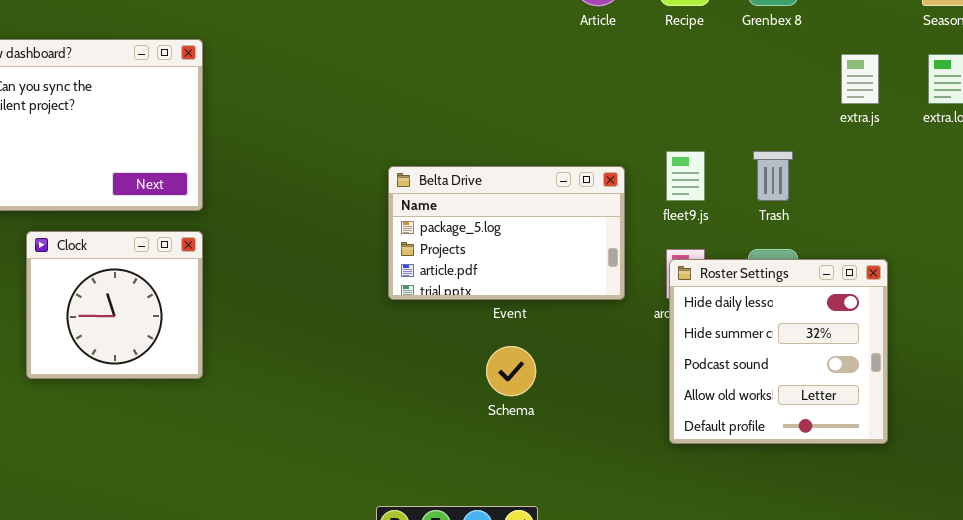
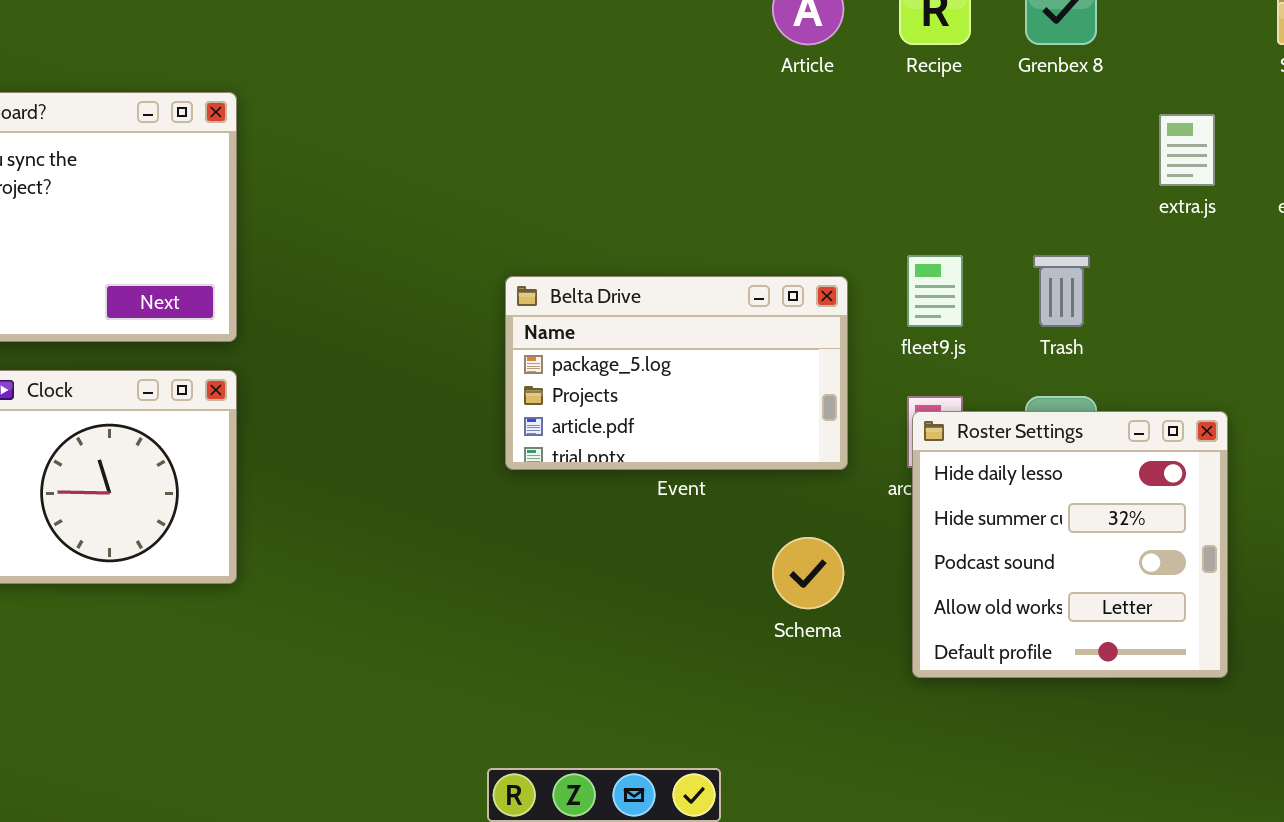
Schema: [486,346,536,396] -> [772,537,844,609], moved

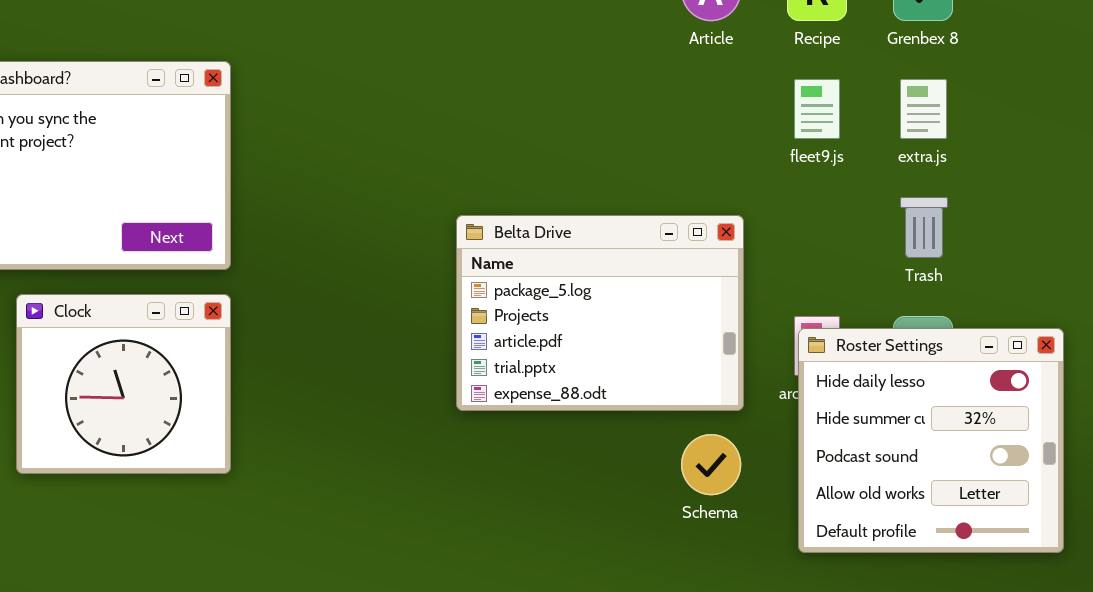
extra.js: [1159,114,1215,186] -> [900,79,947,139], moved
fleet9.js: [907,255,963,327] -> [794,79,840,139], moved
Belta Drive: [505,276,848,470] -> [456,215,744,411], resized

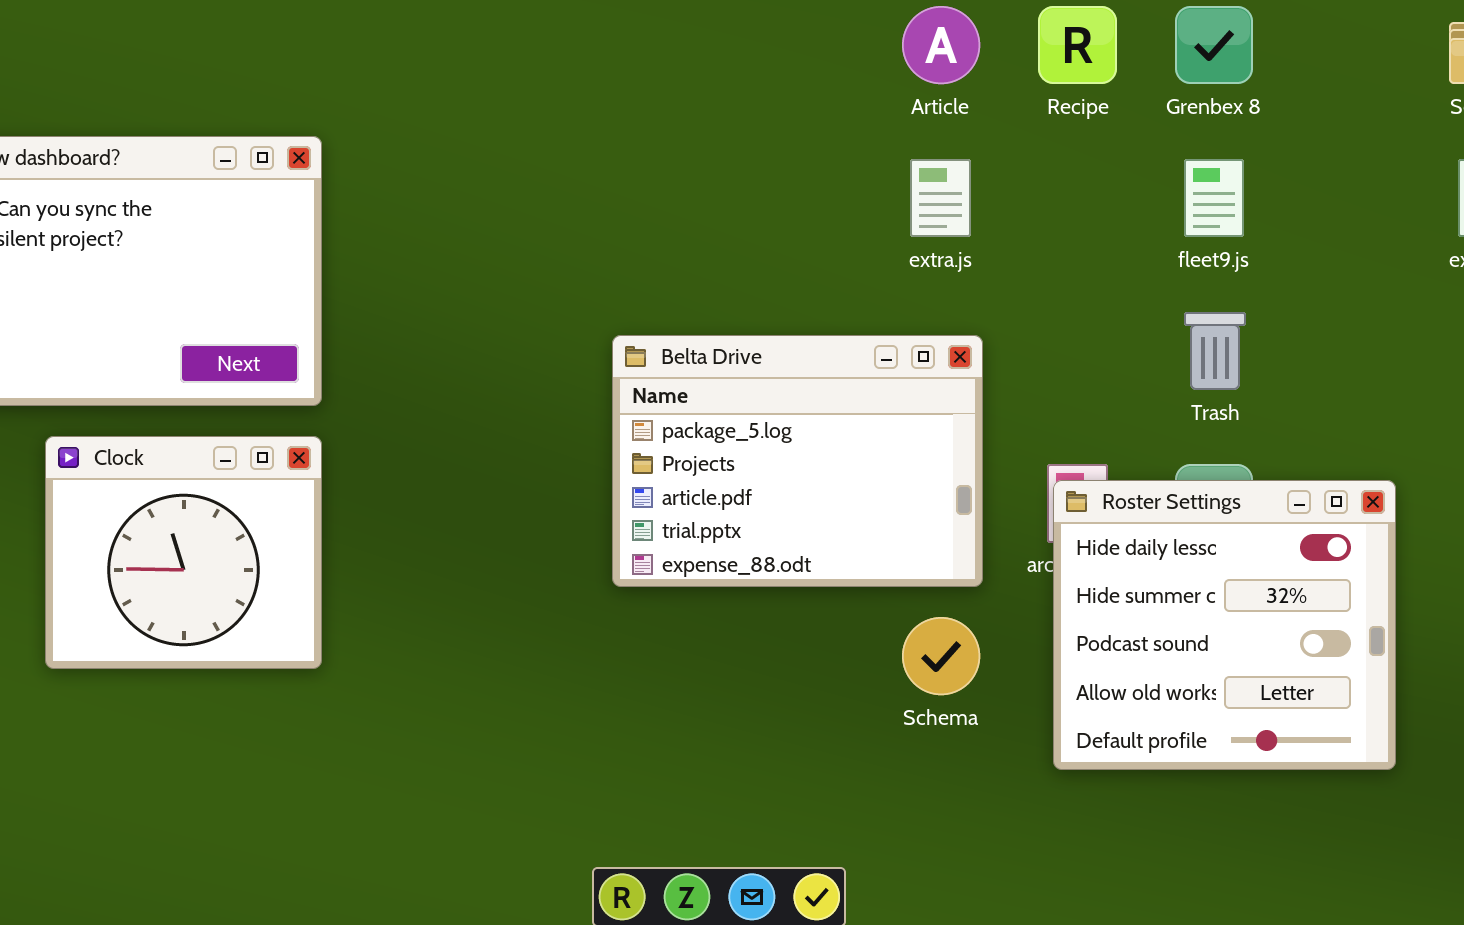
fleet9.js: [794,79,840,139] -> [1184,159,1244,237], moved
extra.js: [900,79,947,139] -> [910,159,971,237], moved

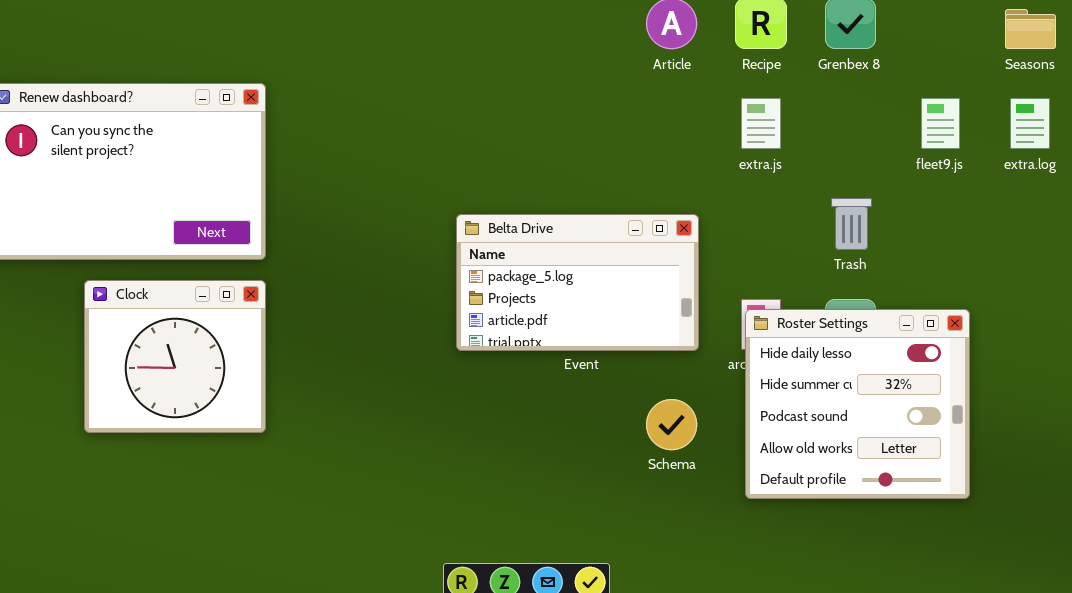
extra.js: [910,159,971,237] -> [741,98,781,149], moved
fleet9.js: [1184,159,1244,237] -> [921,98,960,149], moved
Belta Drive: [612,335,983,587] -> [456,214,699,351], resized

